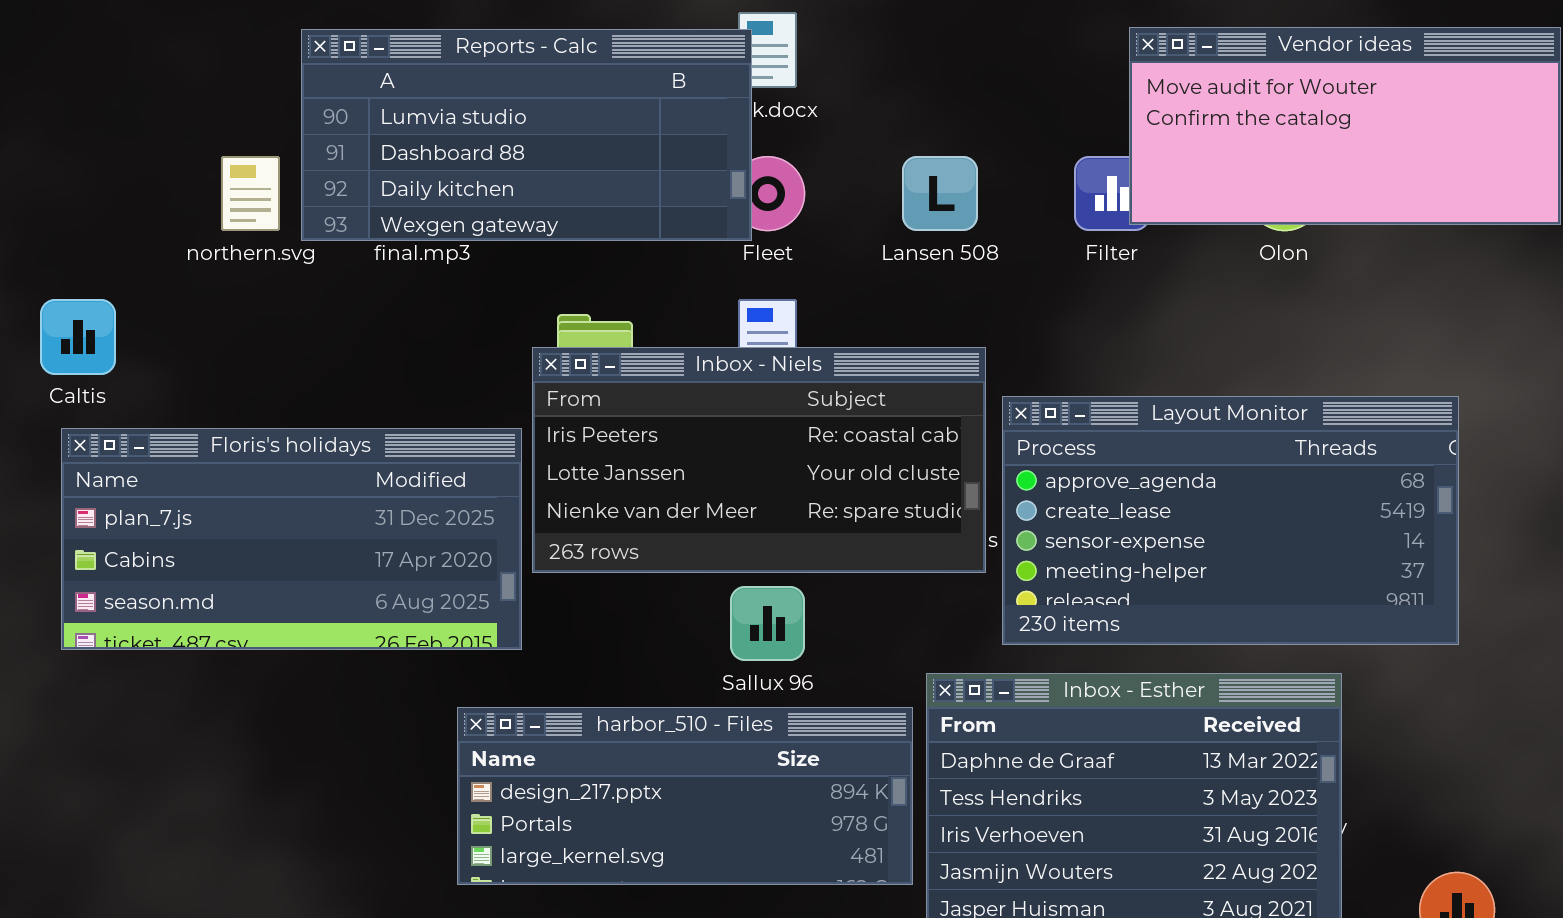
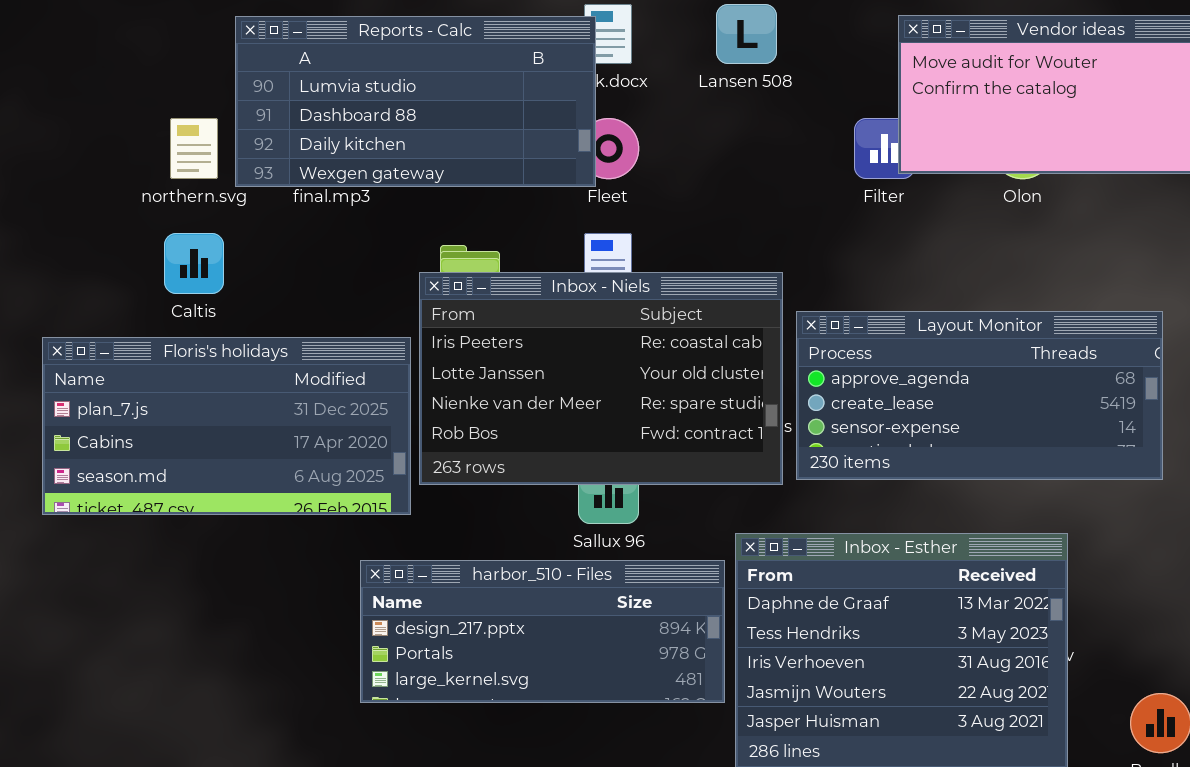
Lansen 508: [902,156,978,231] -> [716,4,777,64], moved
Caltis: [40,299,116,375] -> [164,233,224,294], moved
Inbox - Niels: [532,347,986,573] -> [419,272,783,485], resized
Layout Monitor: [1002,396,1459,645] -> [796,311,1163,480], resized

